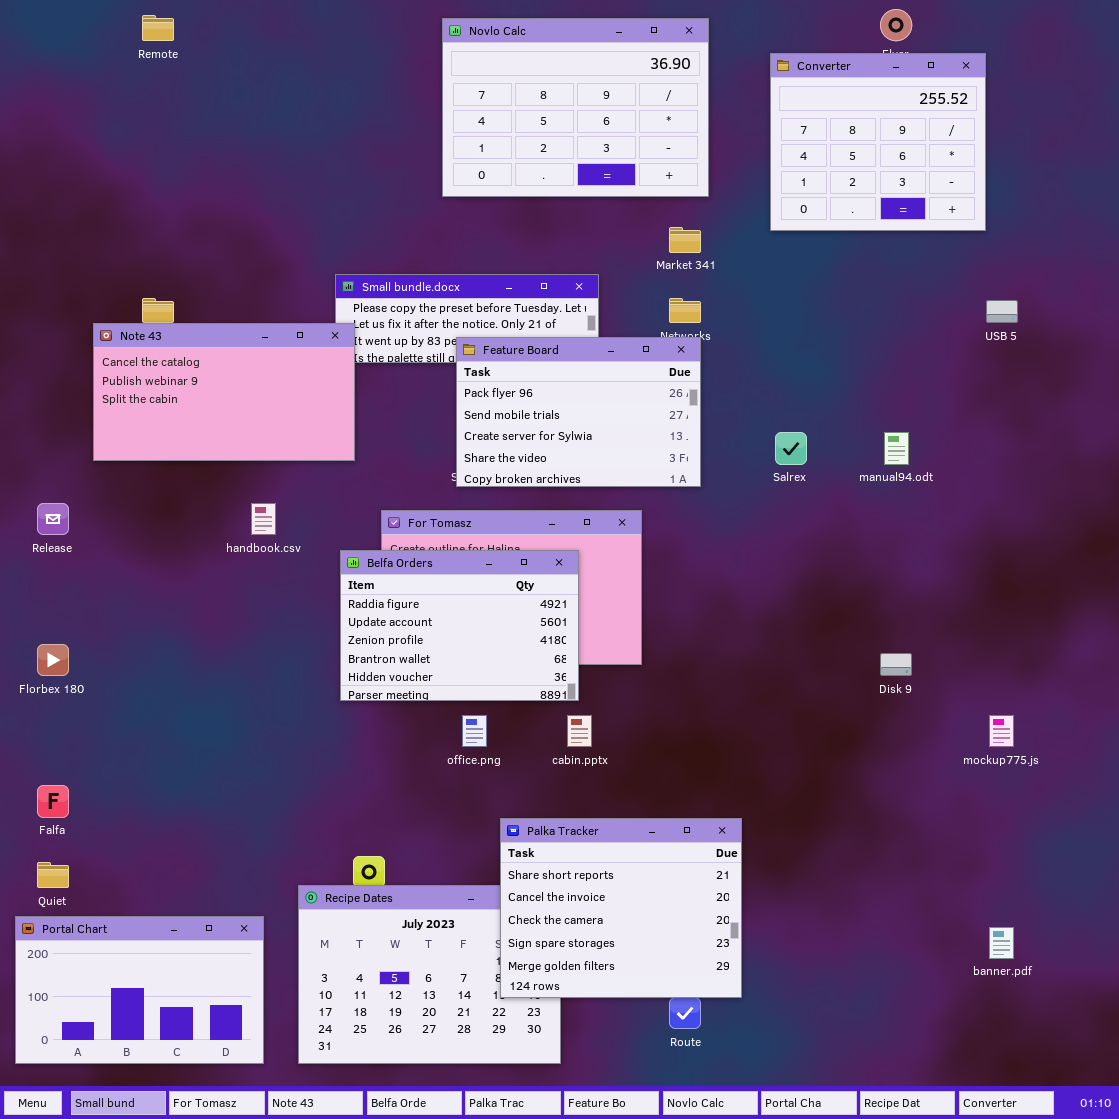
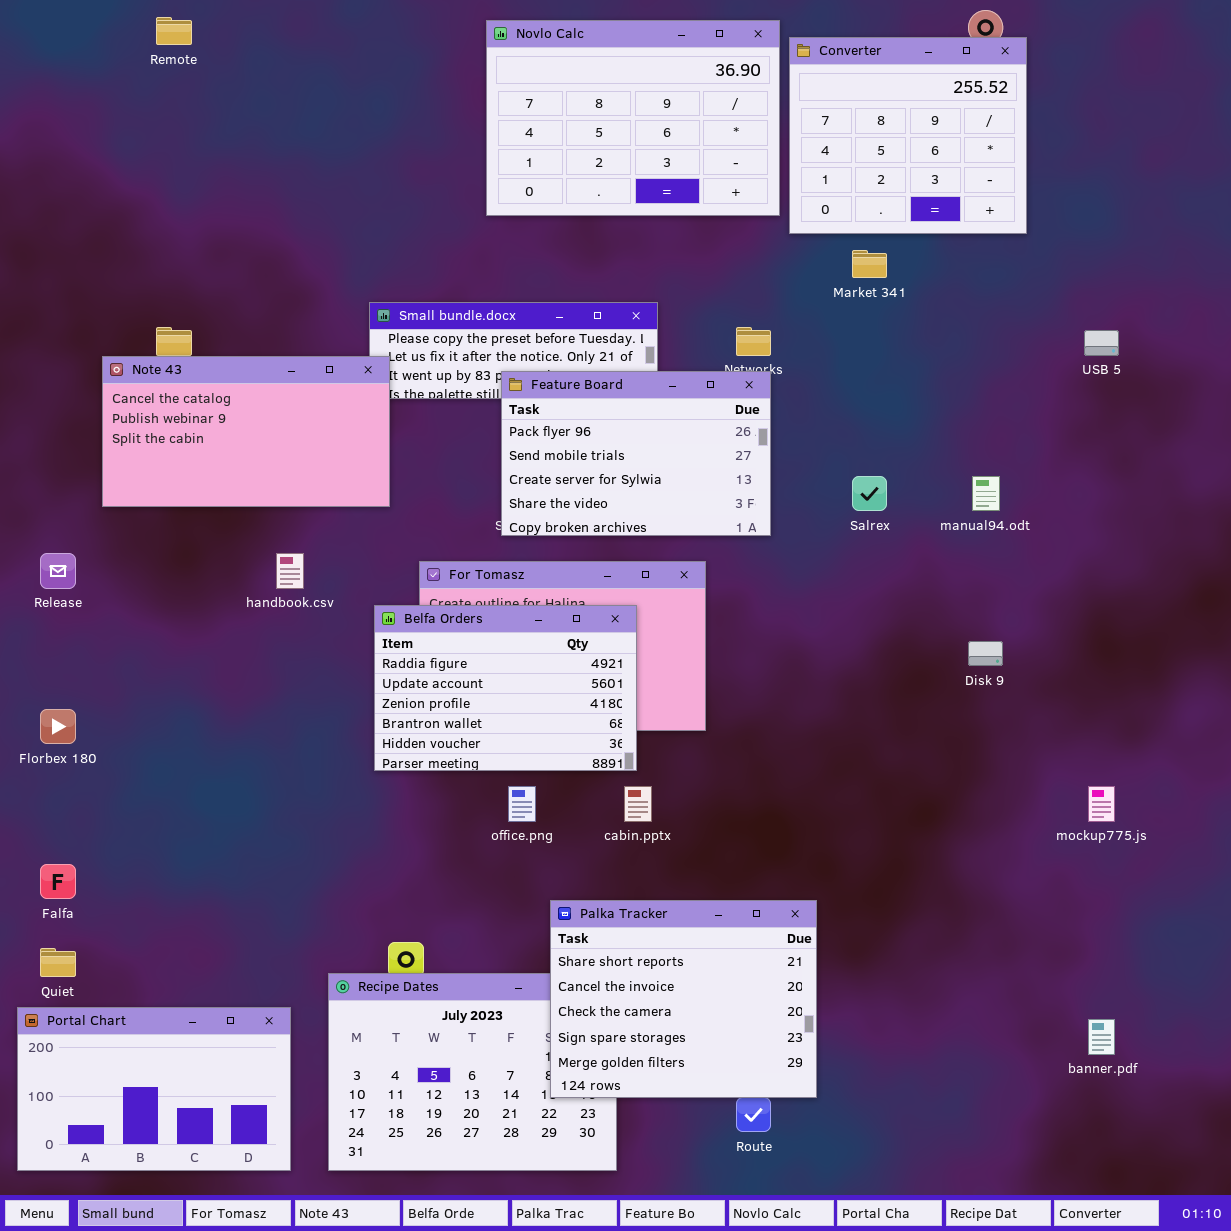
Converter: [770,53,986,231] -> [789,37,1027,234], moved
Market 341: [669,227,701,253] -> [852,250,887,278], moved
Disk 9: [880,653,912,676] -> [968,641,1003,666], moved

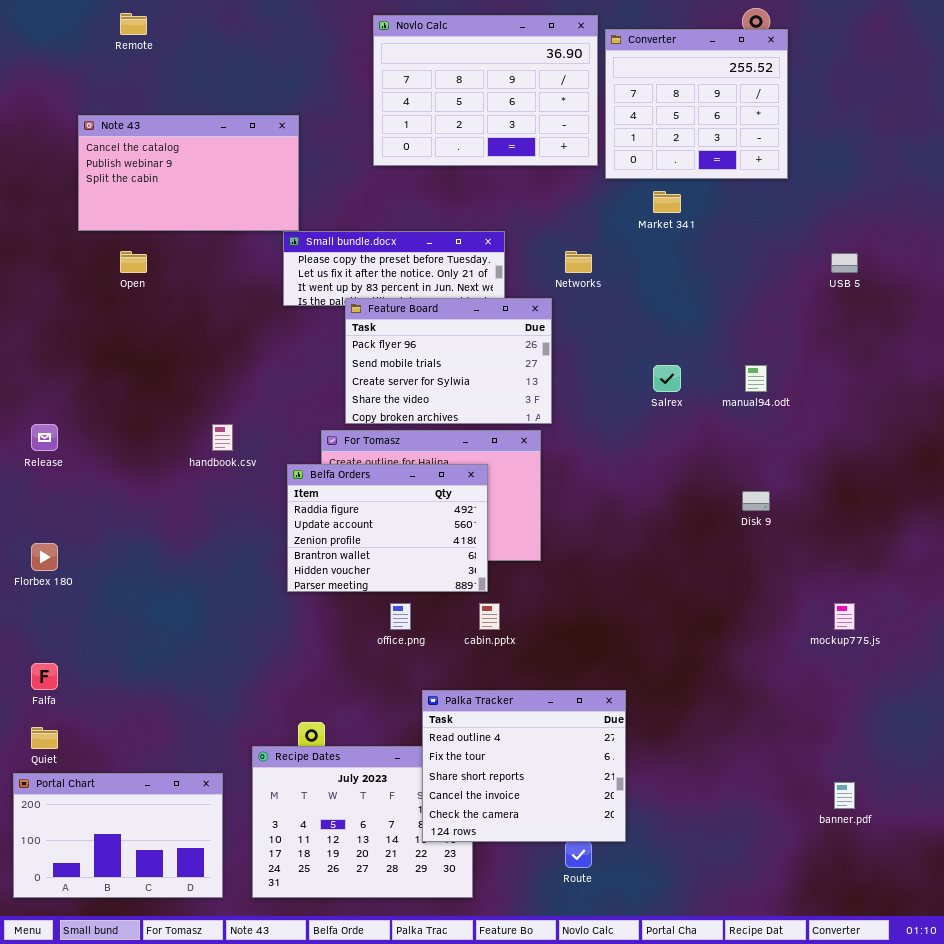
Note 43: [102,356,390,507] -> [78,115,299,231], moved
Feature Board: [501,371,771,536] -> [345,298,552,424], moved
Palka Tracker: [550,900,817,1098] -> [422,690,626,842], scrolled up 2 rows

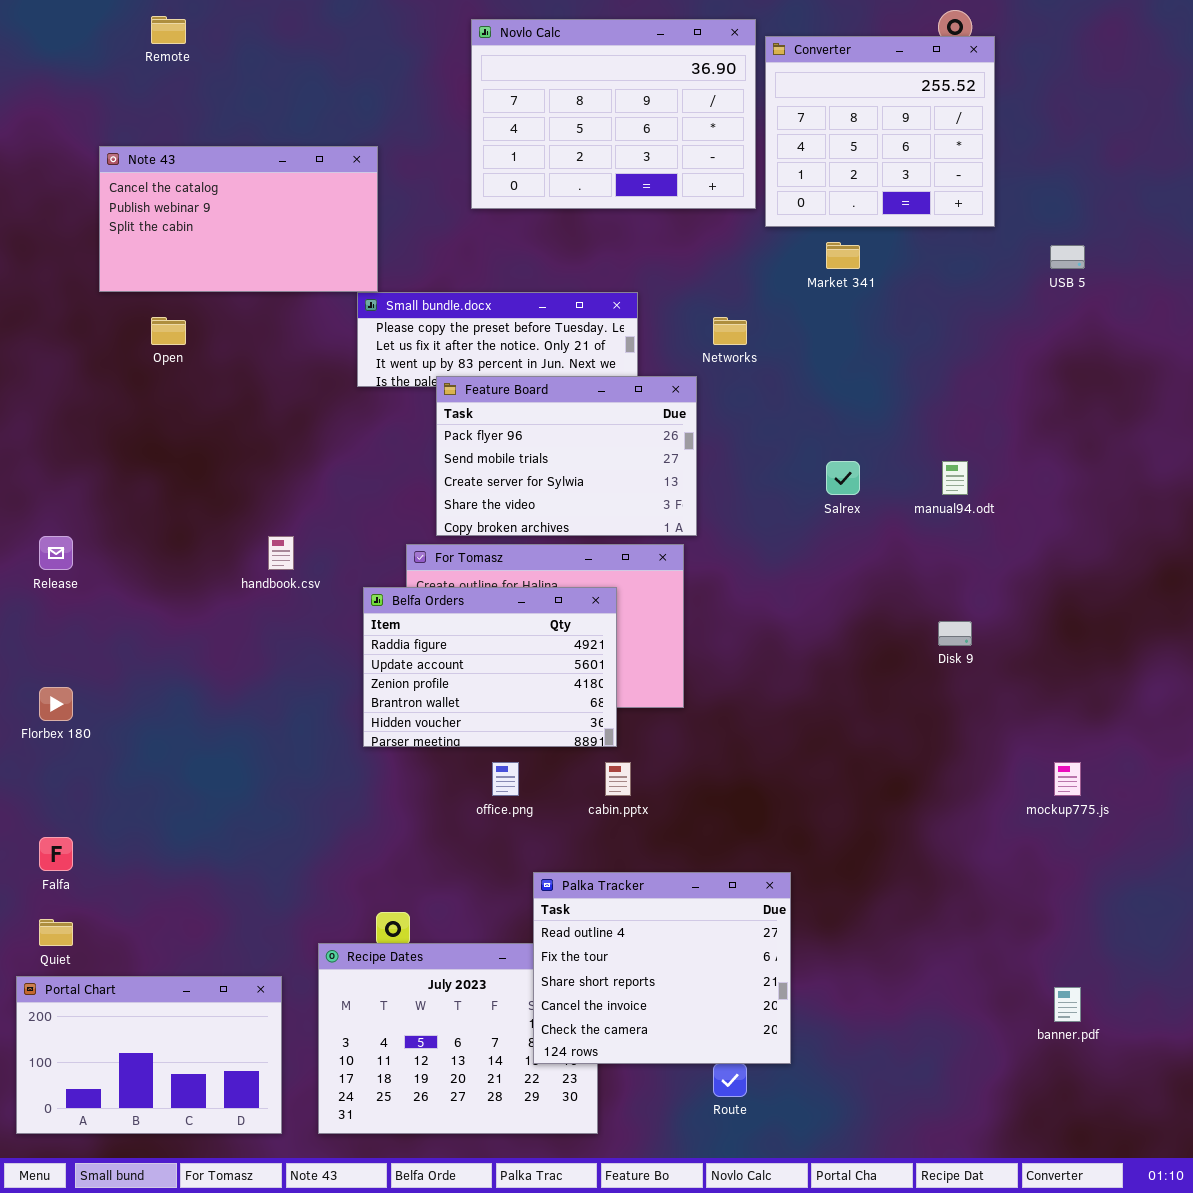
USB 5: [831,253,858,273] -> [1050,245,1085,269], moved

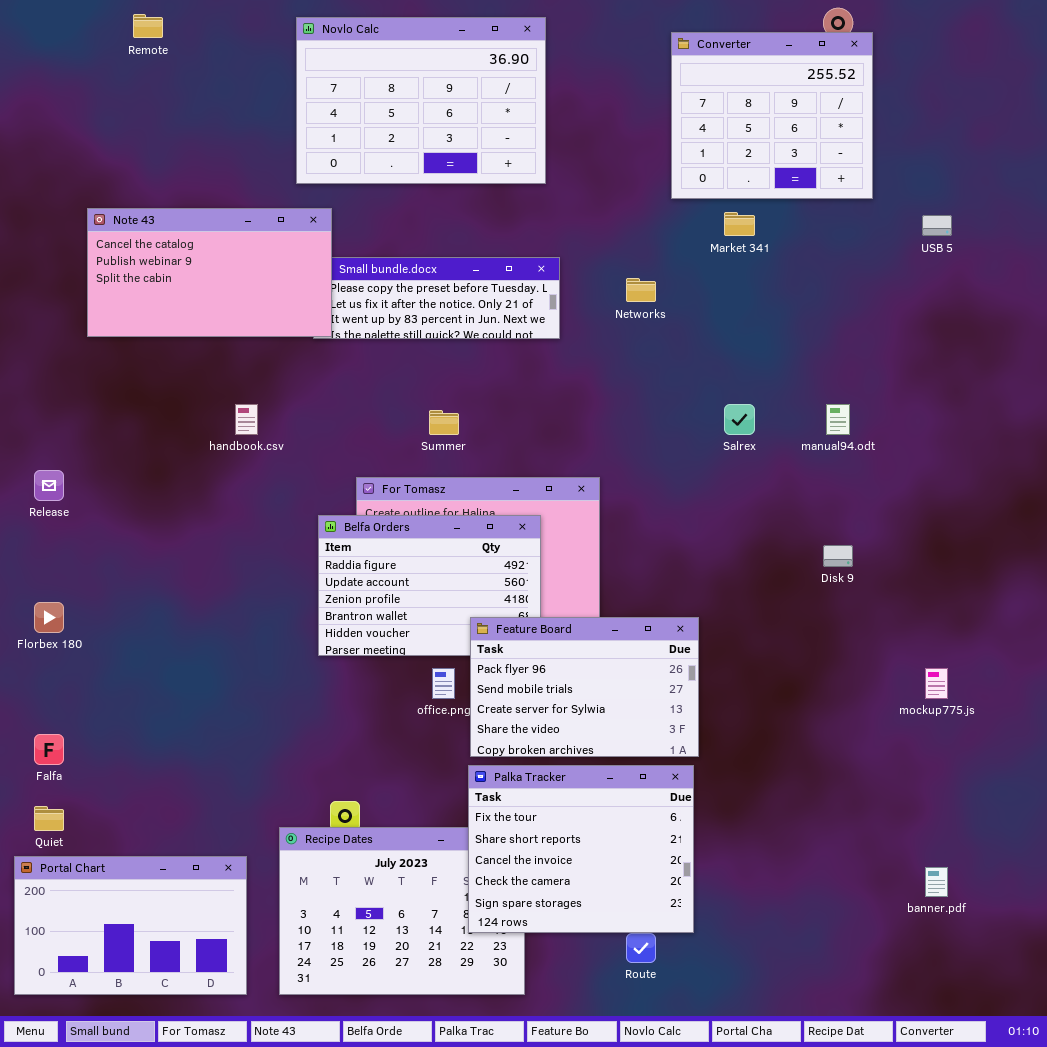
Novlo Calc: [471,19,756,209] -> [296,17,546,184], moved
Note 43: [99,146,378,292] -> [87,208,332,337], moved
Feature Board: [436,376,697,536] -> [470,617,699,757], moved
handbook.csv: [268,536,294,570] -> [235,404,258,435], moved
Palka Tracker: [533,872,791,1064] -> [468,765,694,933], scrolled down 1 row

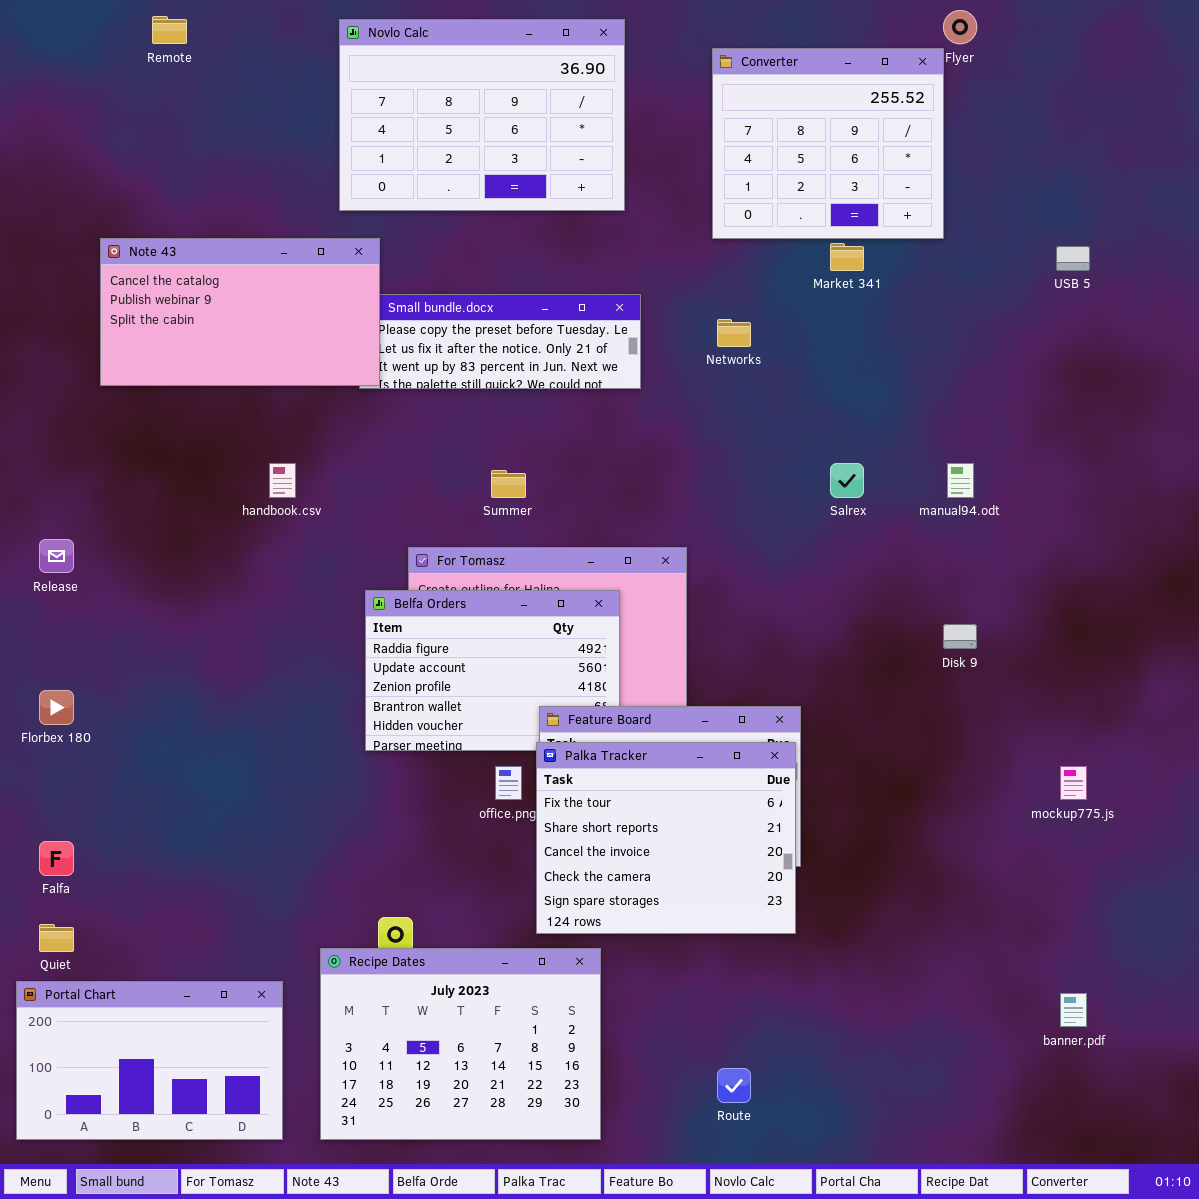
Converter: [671,32,873,199] -> [712,48,944,239], moved
Palka Tracker: [468,765,694,933] -> [536,742,796,934], moved

